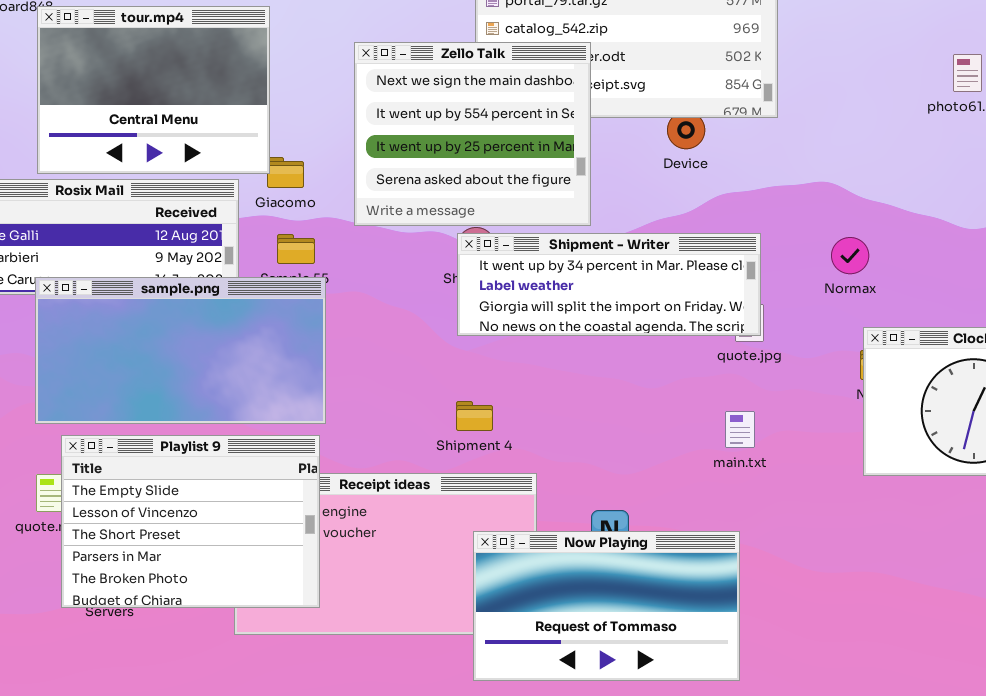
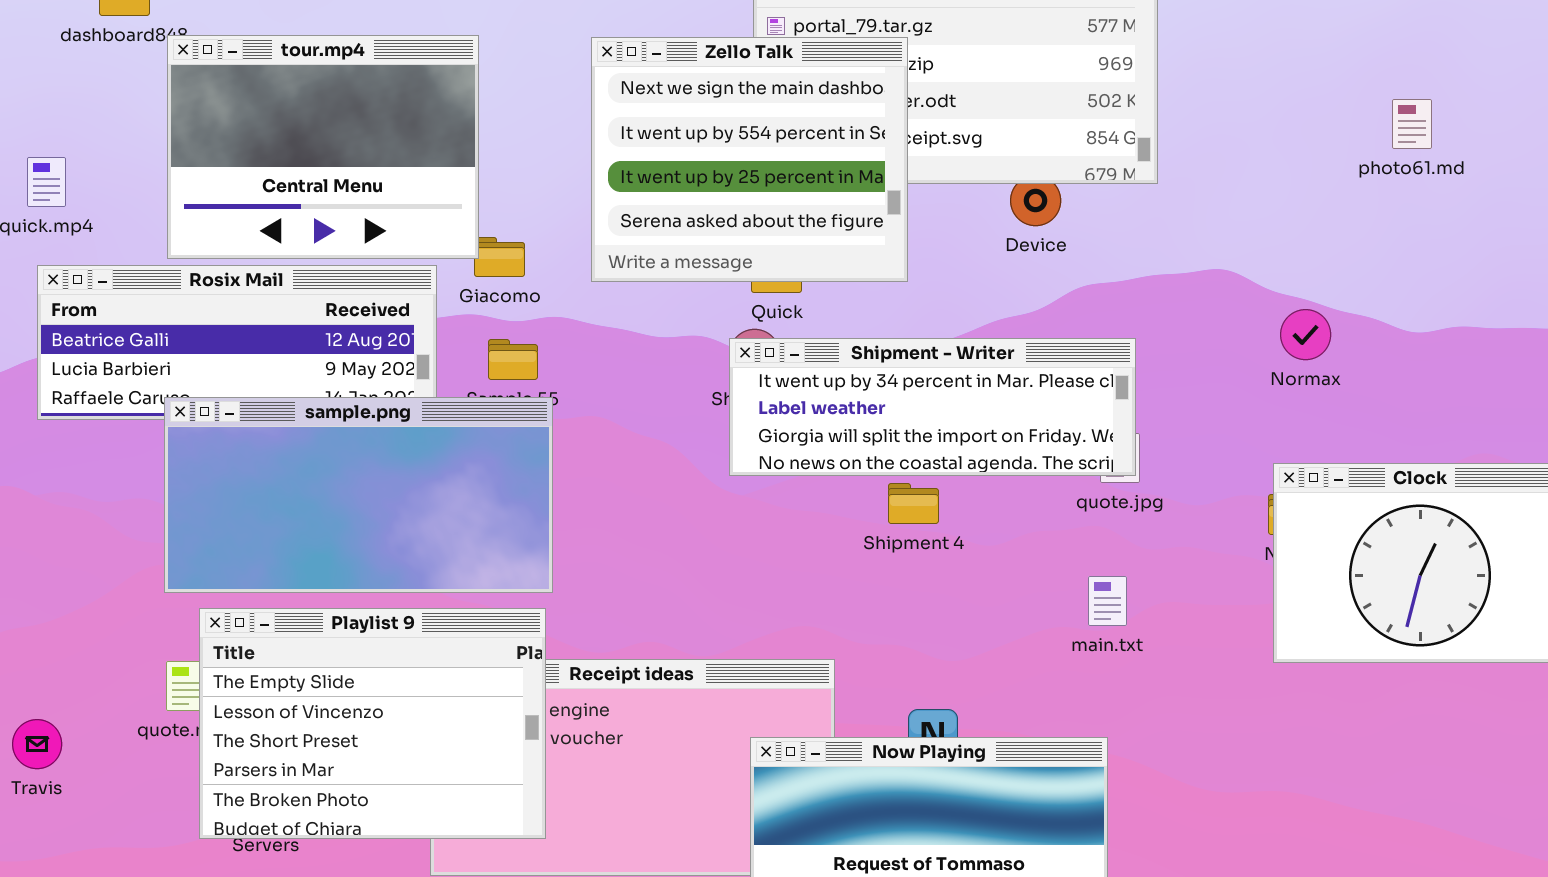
Zello Talk: [354,42,591,226] -> [591,37,908,282], moved
Normax: [831,237,869,274] -> [1280,309,1331,360], moved
Shipment 4: [456,401,493,431] -> [888,483,939,524], moved

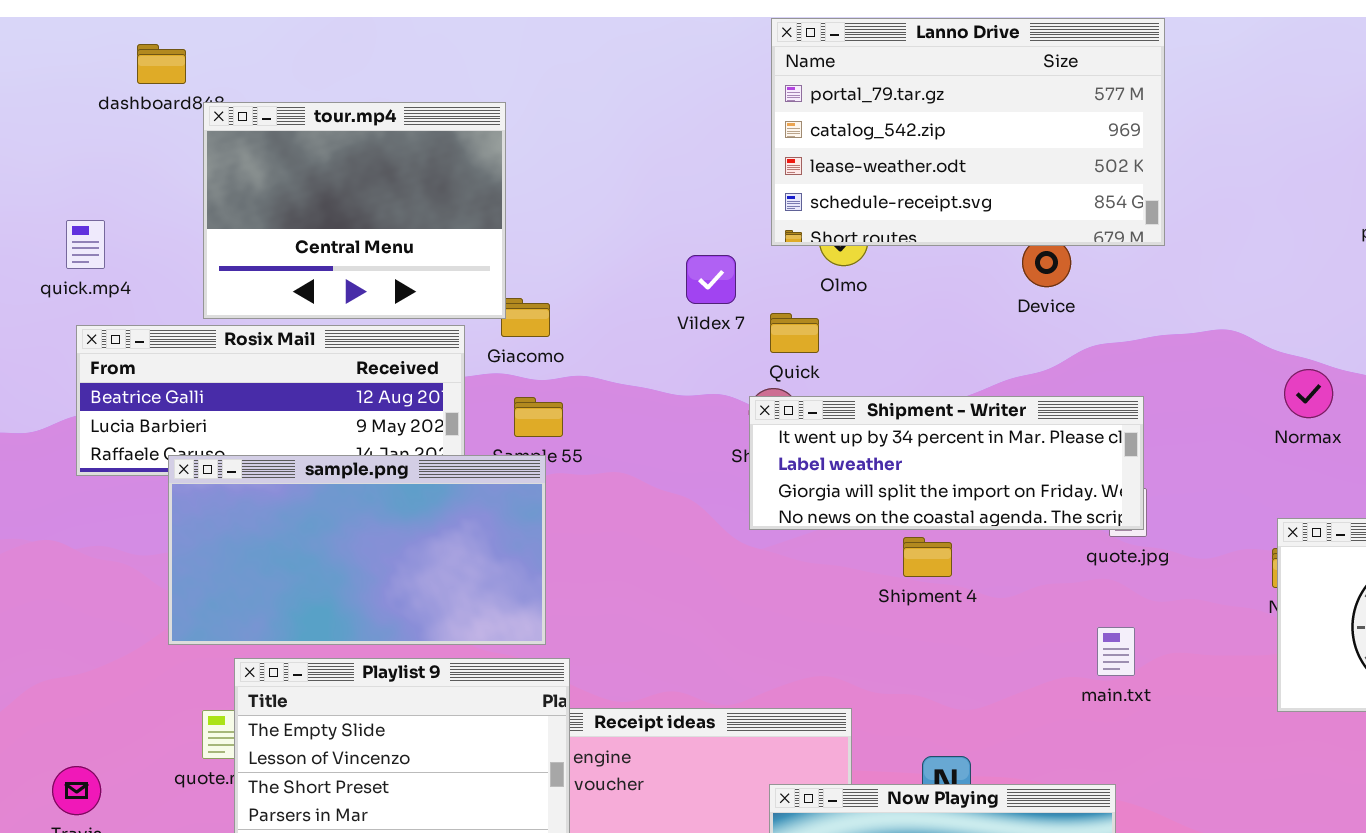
Zello Talk: [591,37,908,282] -> none, closed
sample.png: [164,397,553,593] -> [168,455,546,645], moved

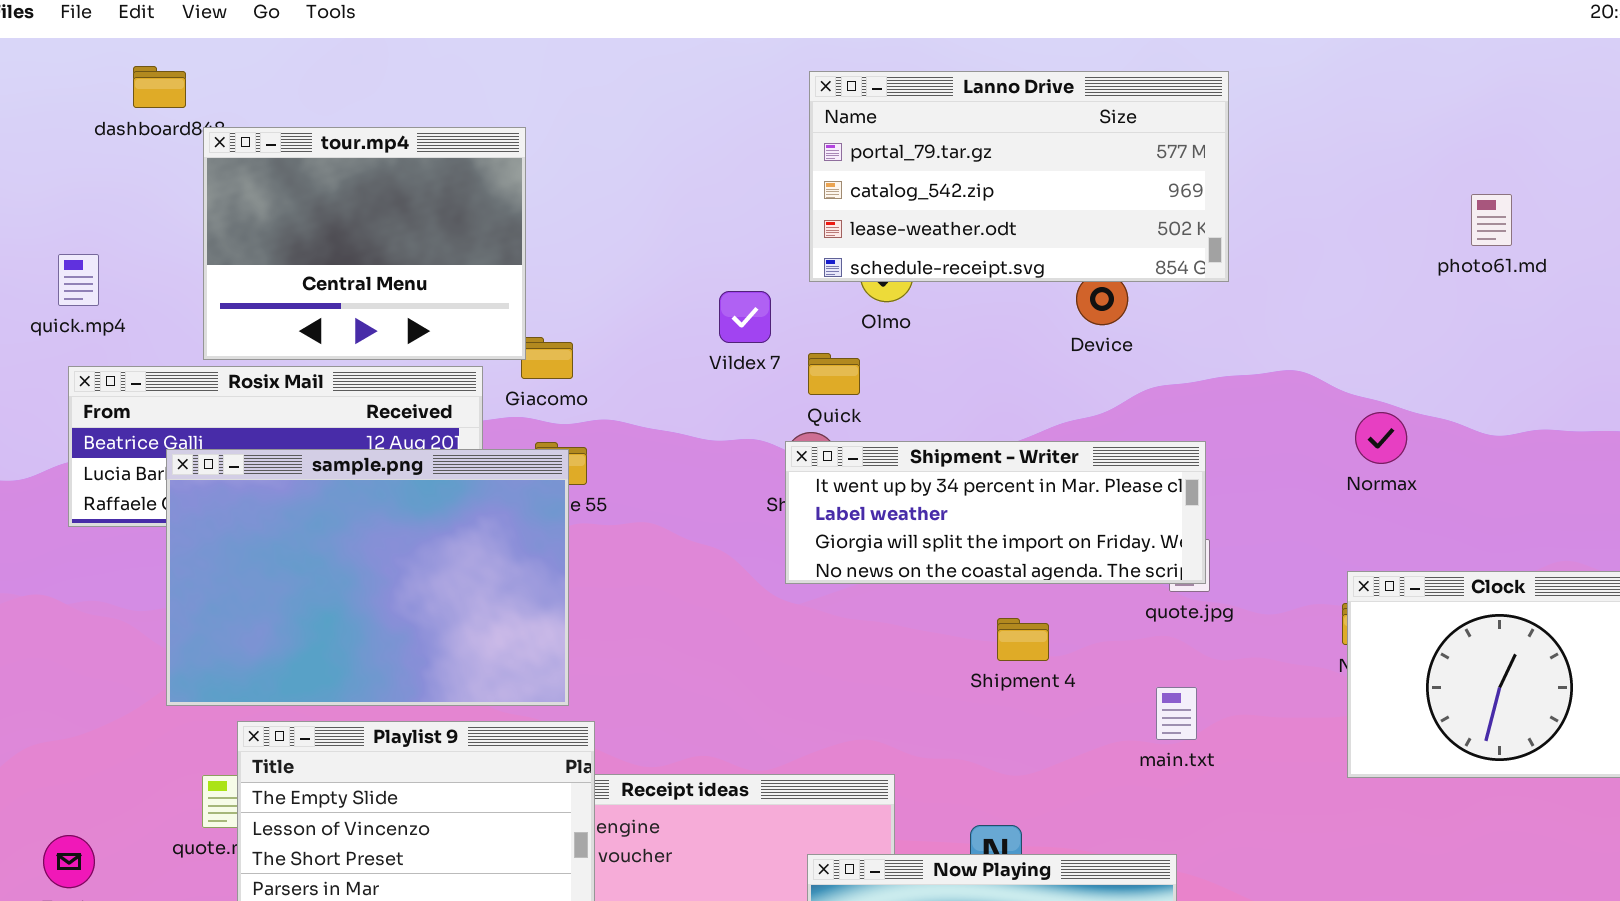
Lanno Drive: [771,18,1165,246] -> [809,71,1229,282], resized
sample.png: [168,455,546,645] -> [166,449,569,706], resized
Shipment 4: [903,537,952,577] -> [997,618,1049,661], moved

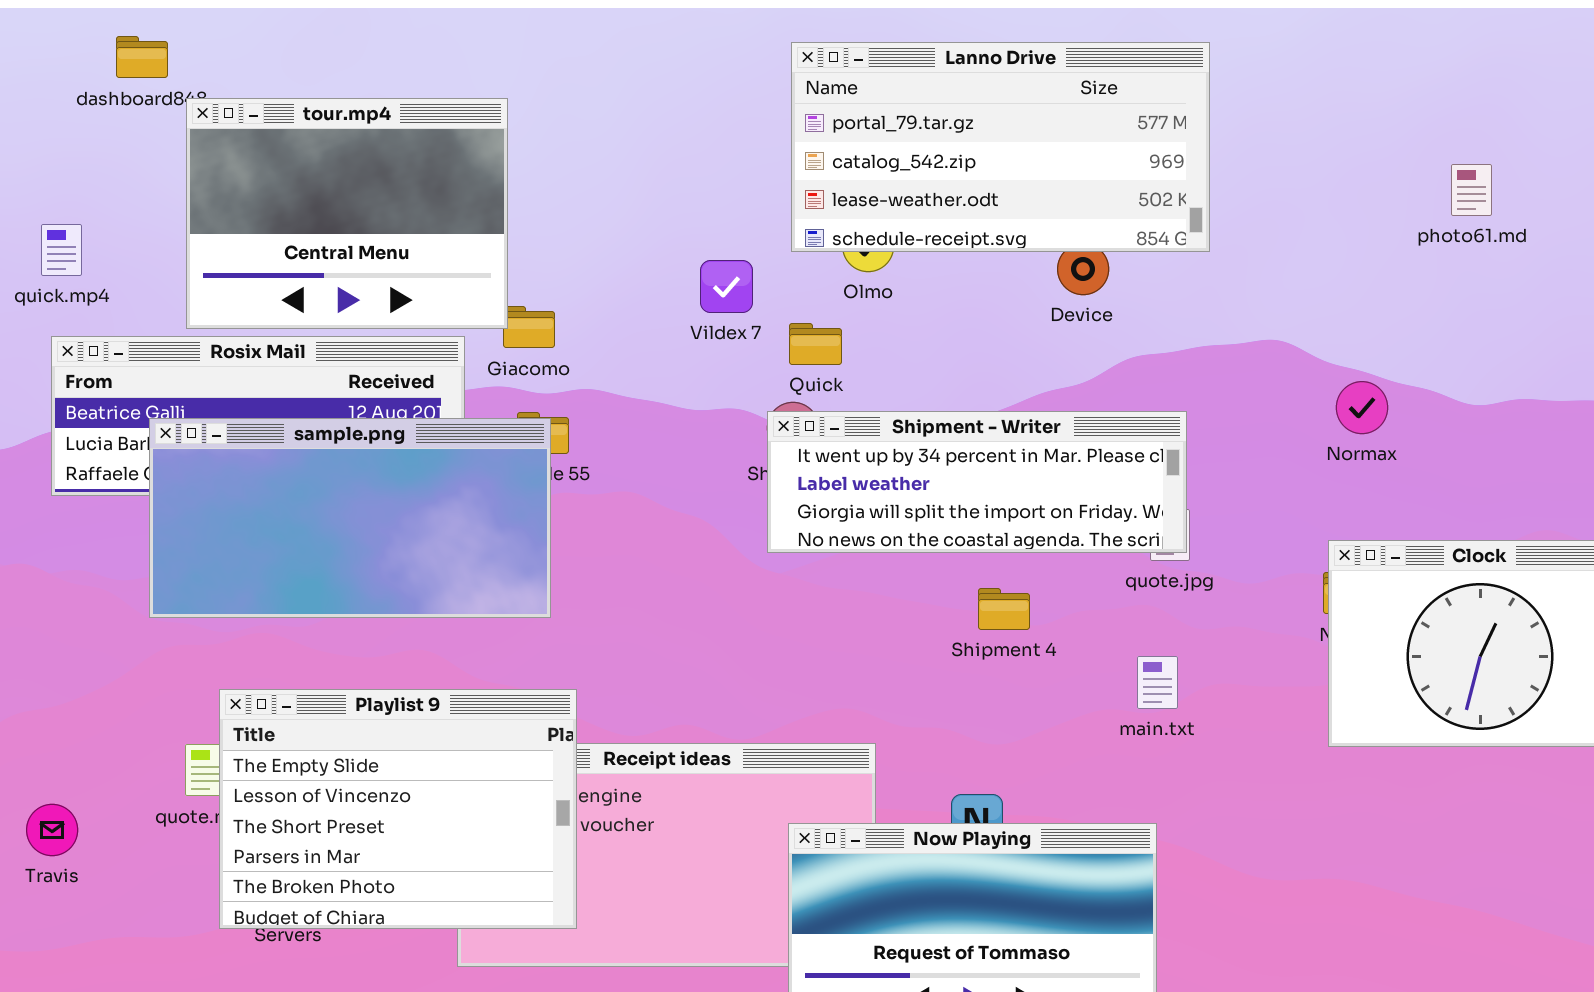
sample.png: [166,449,569,706] -> [149,418,551,618], resized

